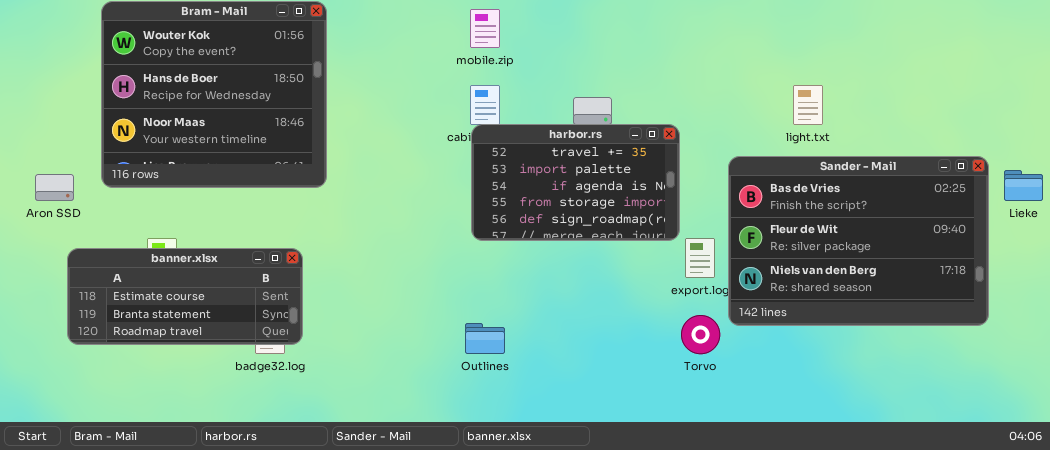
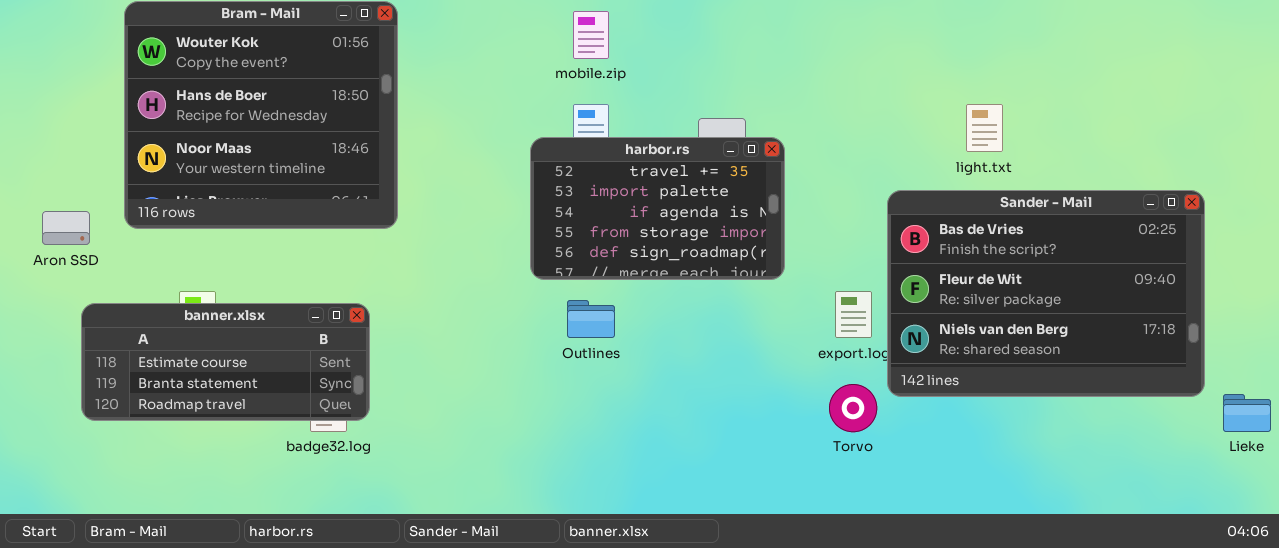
harbor.rs: [471,124,680,241] -> [530,137,785,280], moved
Lieke: [1004,170,1043,201] -> [1223,394,1271,432], moved
Outlines: [465,323,505,354] -> [567,300,615,338], moved

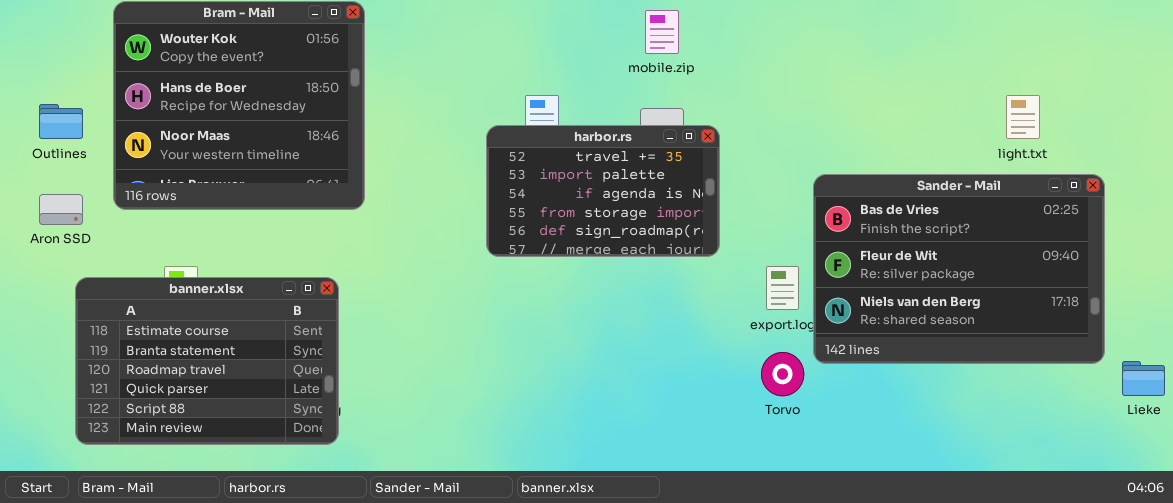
mobile.zip: [573,11,609,59] -> [645,10,679,54], moved
light.txt: [966,104,1003,152] -> [1006,95,1040,139], moved
Outlines: [567,300,615,338] -> [39,104,83,139], moved
banner.xlsx: [81,303,370,421] -> [75,277,339,445], resized

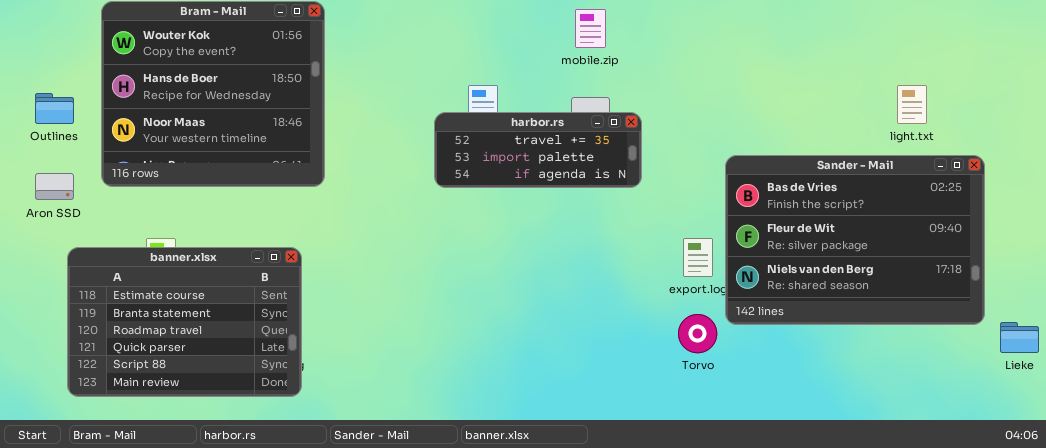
harbor.rs: [486,125,720,257] -> [434,112,642,188], resized

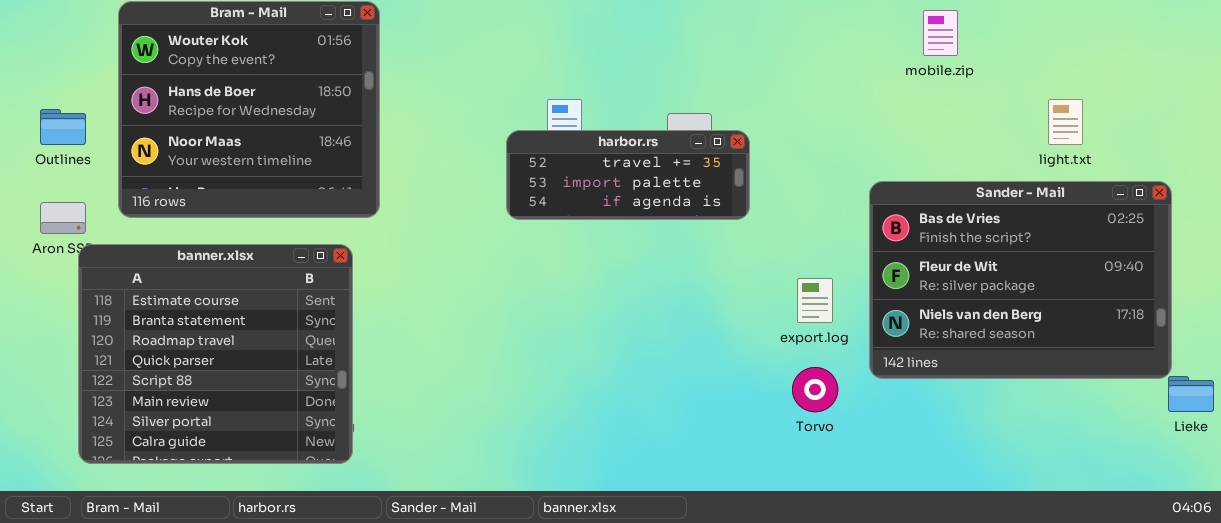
mobile.zip: [575,9,606,48] -> [923,10,958,56], moved
Sander - Mail: [725,155,985,325] -> [869,181,1172,379], moved
banner.xlsx: [67,247,302,397] -> [78,244,353,464], resized

